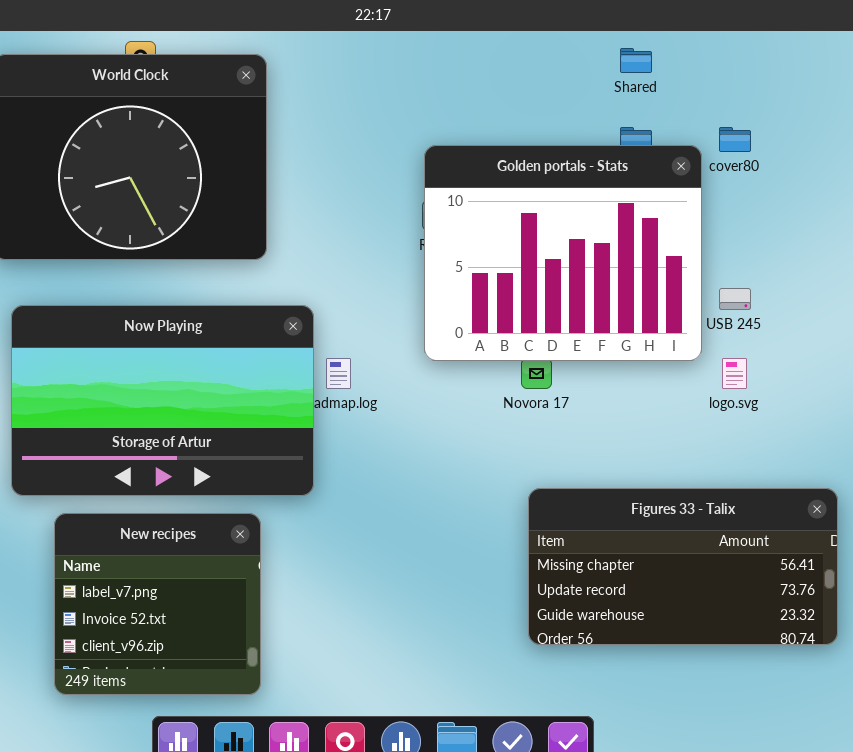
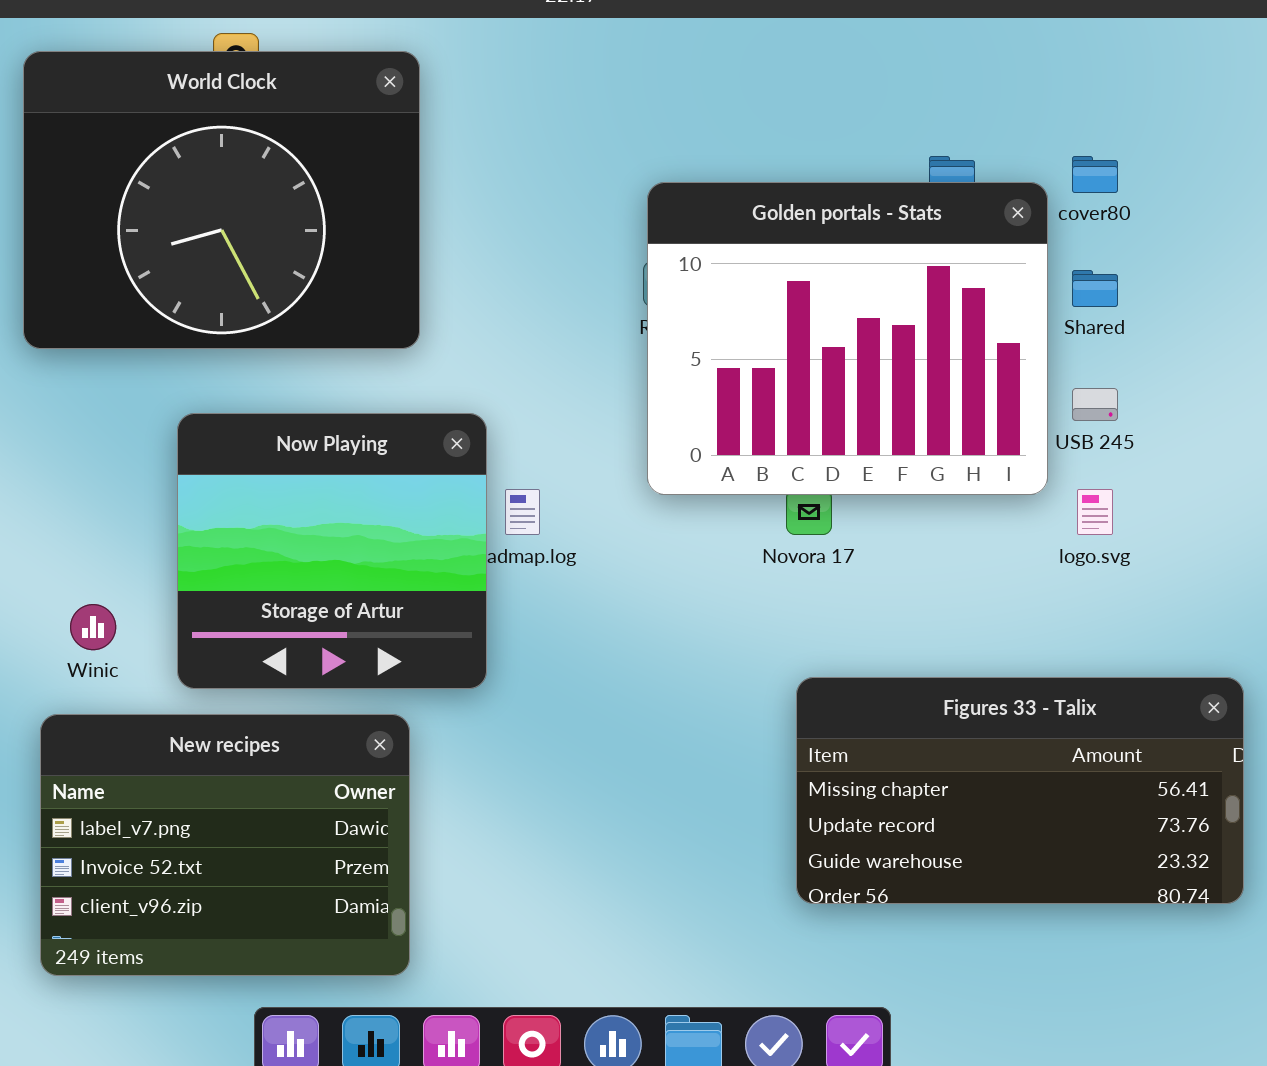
Shared: [620,48,652,73] -> [1072,270,1118,307], moved
Now Playing: [11,305,314,496] -> [177,413,487,689], resized
New recipes: [54,513,261,695] -> [40,714,410,976], resized

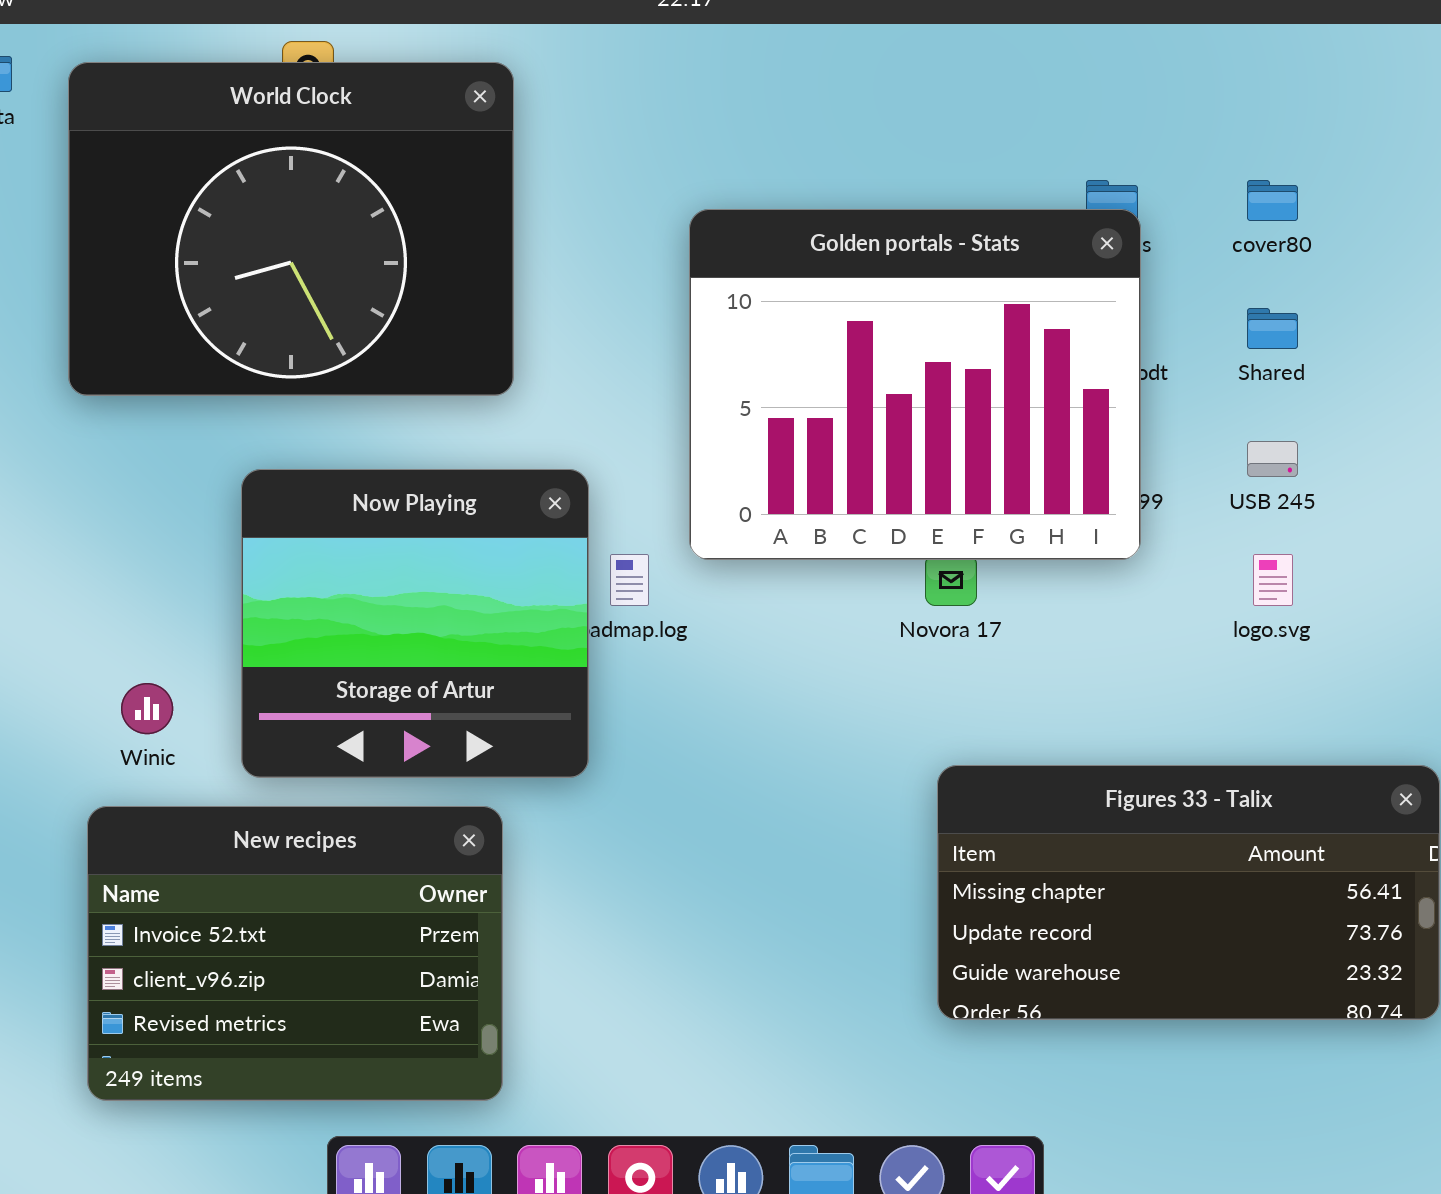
Golden portals - Stats: [647,182,1048,495] -> [689,209,1141,560], moved
New recipes: [40,714,410,976] -> [87,806,503,1101], scrolled down 1 row

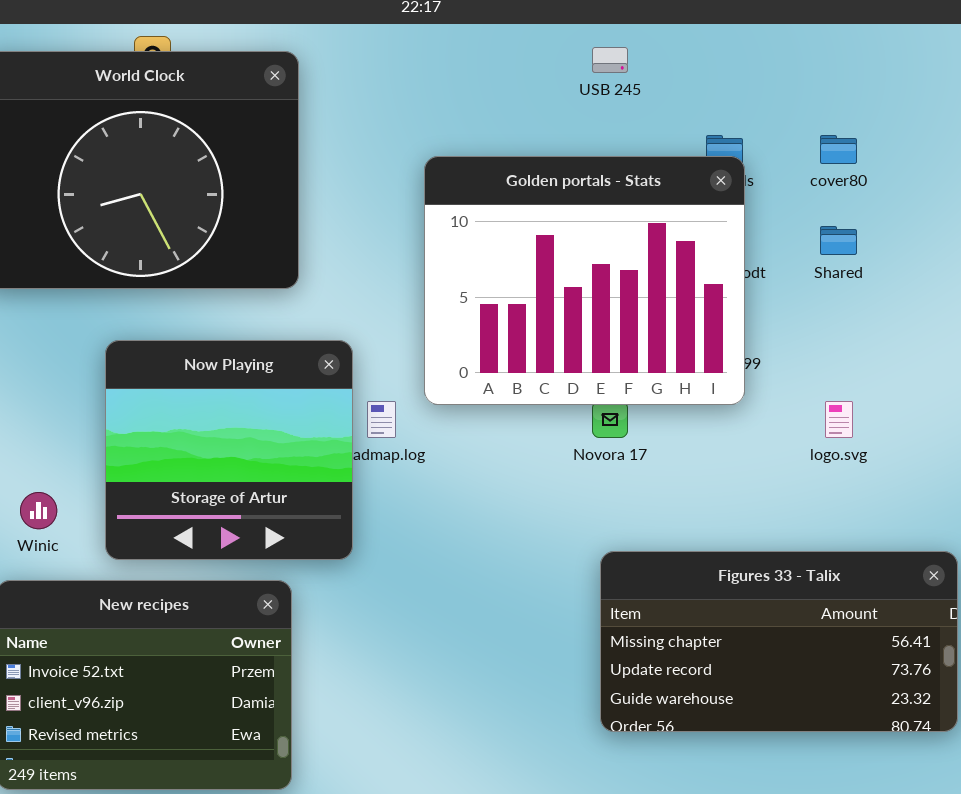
USB 245: [1247,441,1298,477] -> [592,47,628,73], moved

